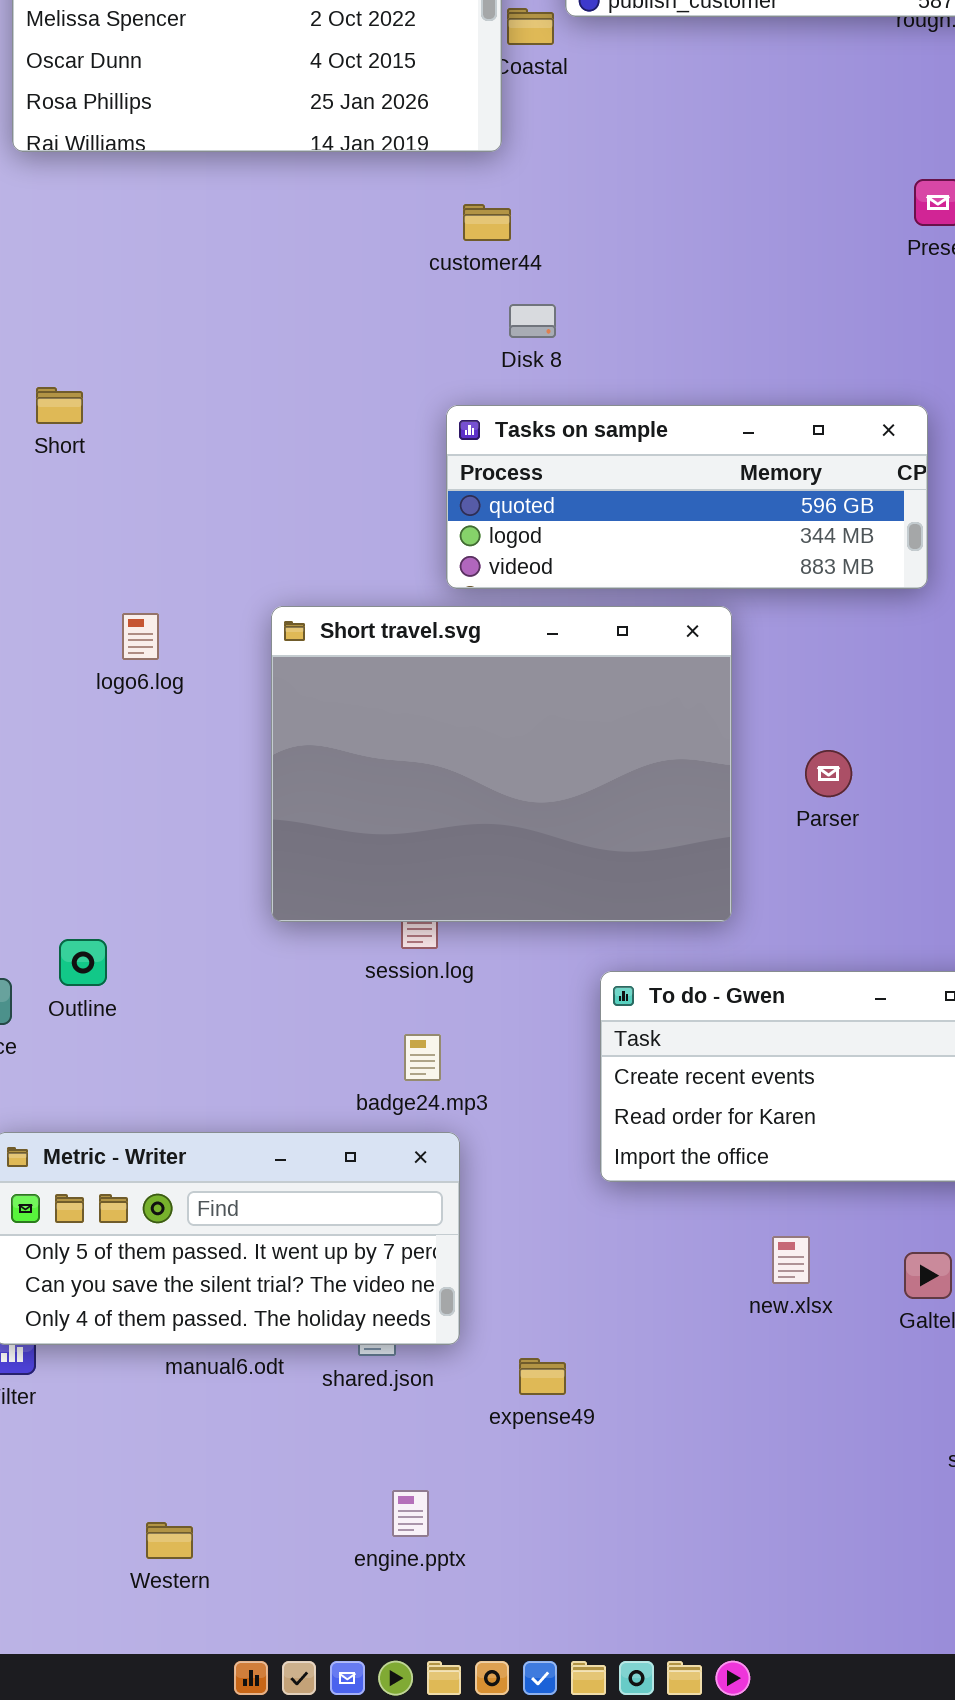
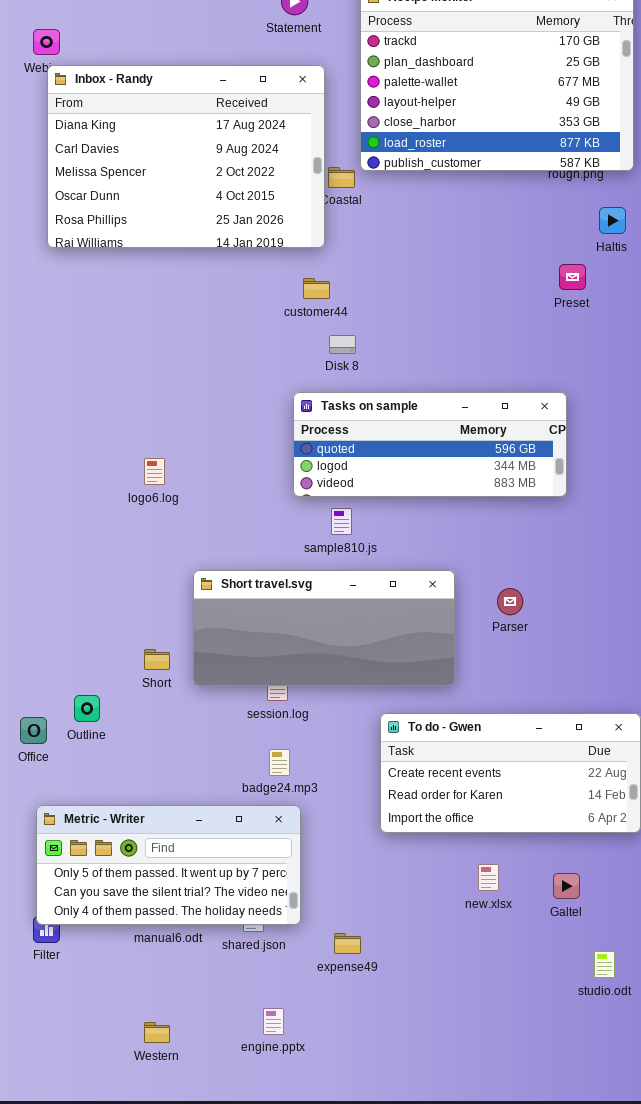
Short: [36,387,83,424] -> [144,649,170,670], moved
Short travel.svg: [271,606,732,922] -> [193,570,455,686], resized
logo6.log: [122,613,159,660] -> [144,458,165,485], moved
Western: [146,1522,193,1559] -> [144,1022,170,1043], moved

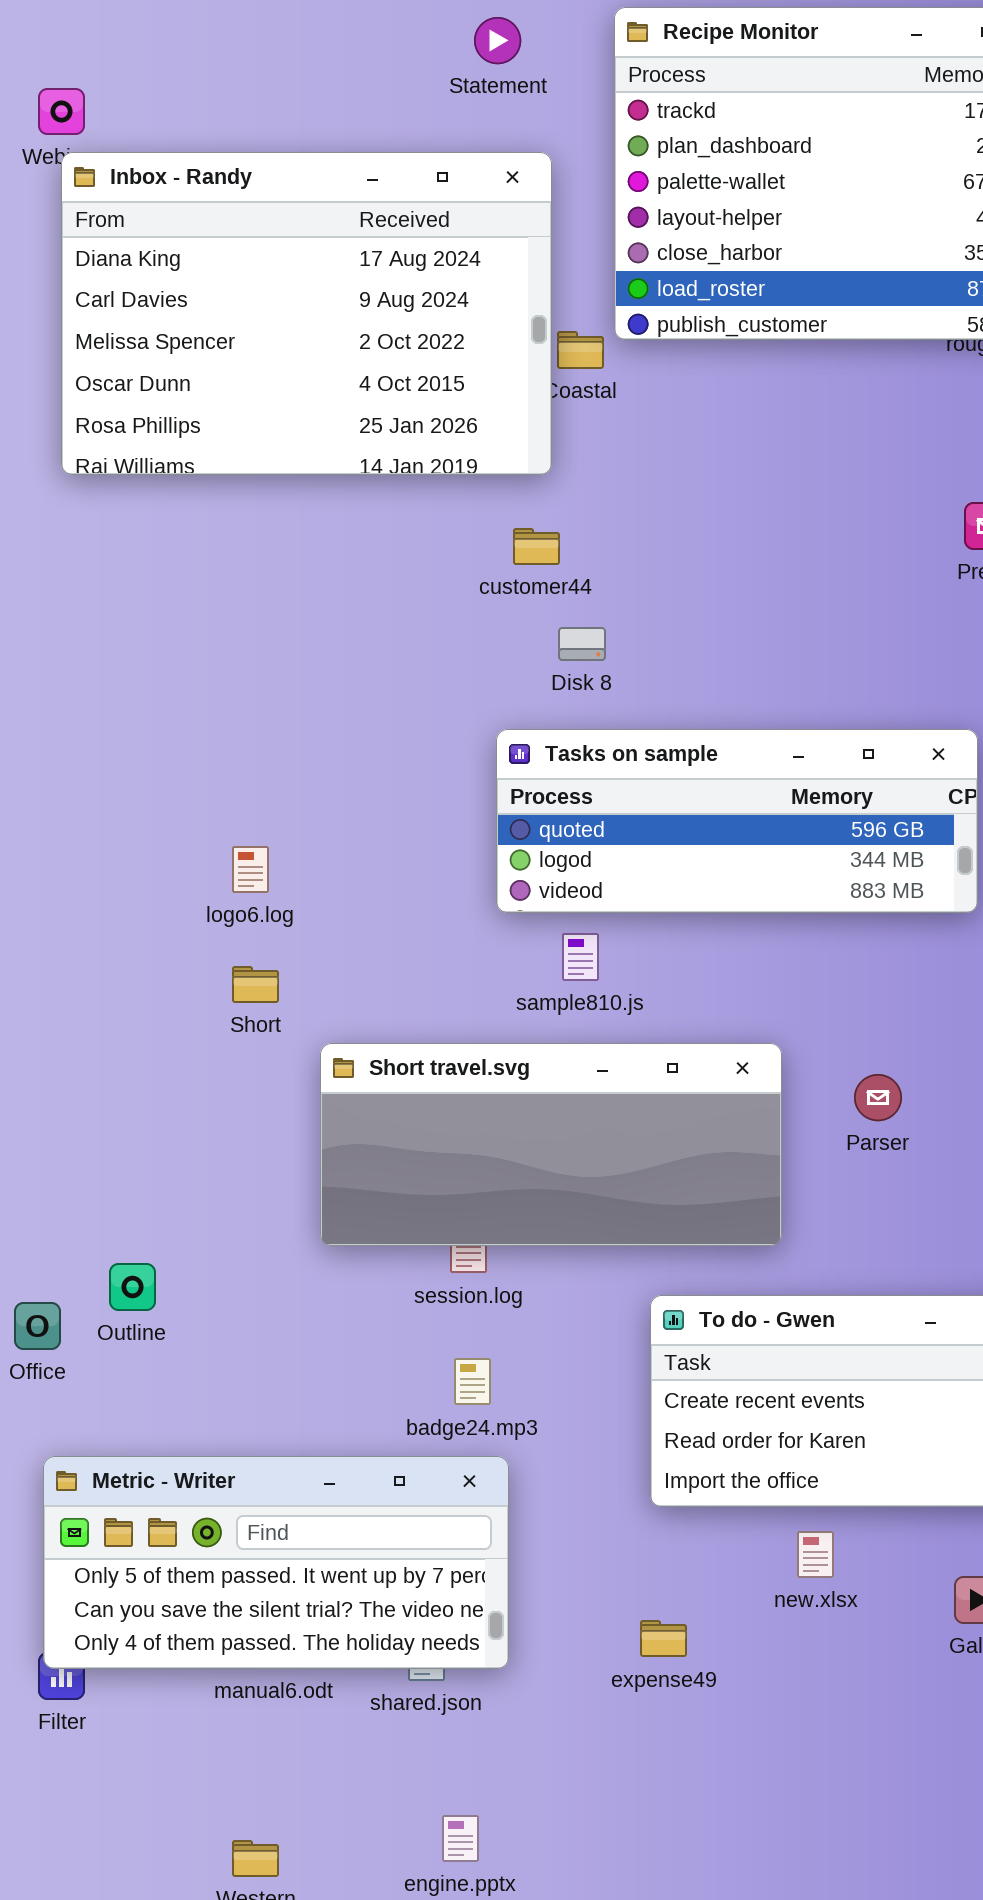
Short: [144,649,170,670] -> [232,966,279,1003], moved
new.xlsx: [478,864,499,891] -> [797,1531,834,1578], moved
expense49: [334,933,361,954] -> [640,1620,687,1657], moved

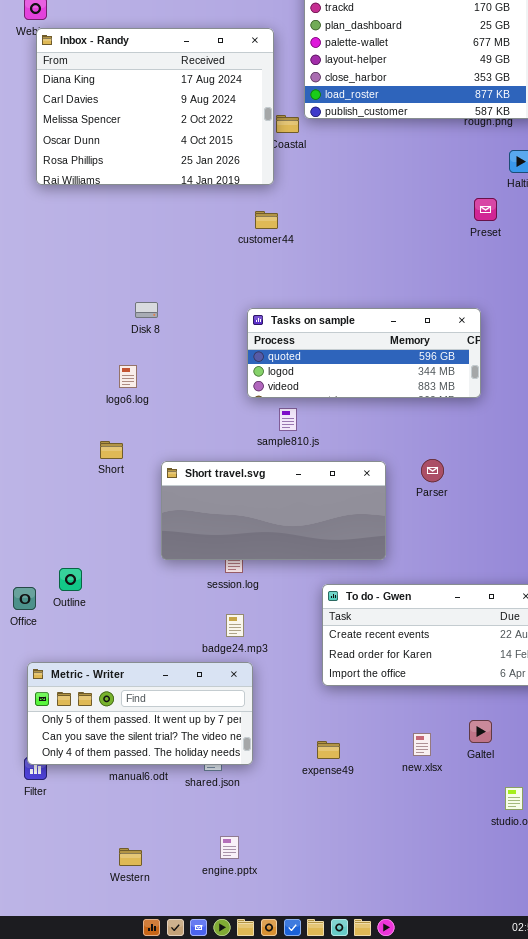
Disk 8: [558,627,606,661] -> [135,302,158,318], moved
Short: [232,966,279,1003] -> [100,441,123,459], moved
Parser: [854,1074,902,1121] -> [421,459,444,482], moved
new.xlsx: [797,1531,834,1578] -> [413,733,431,756], moved

